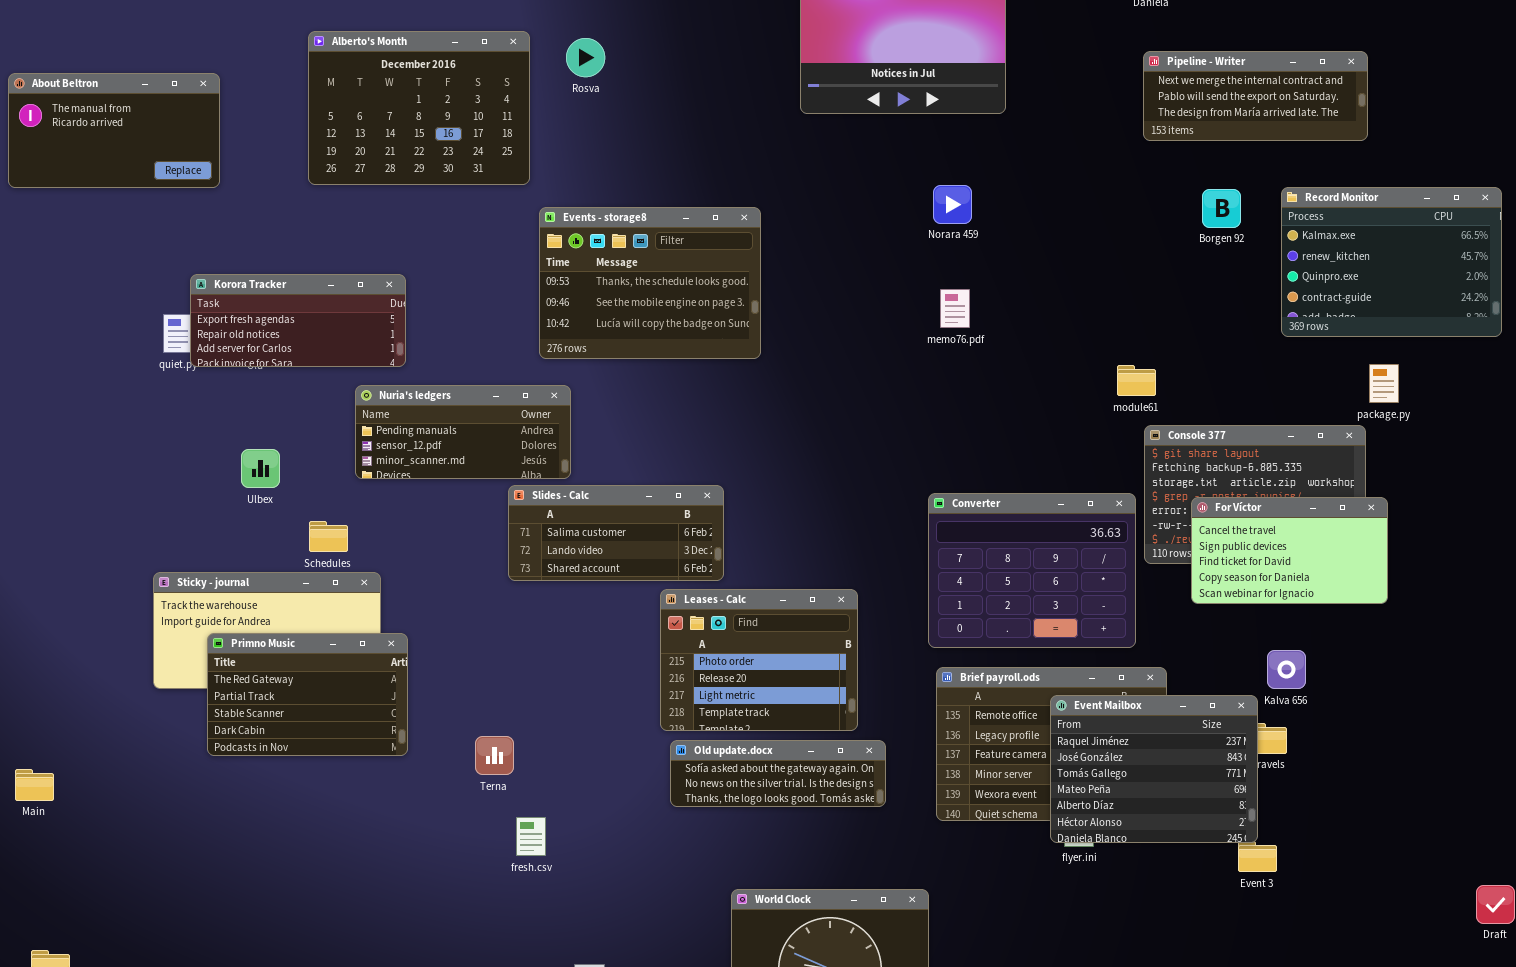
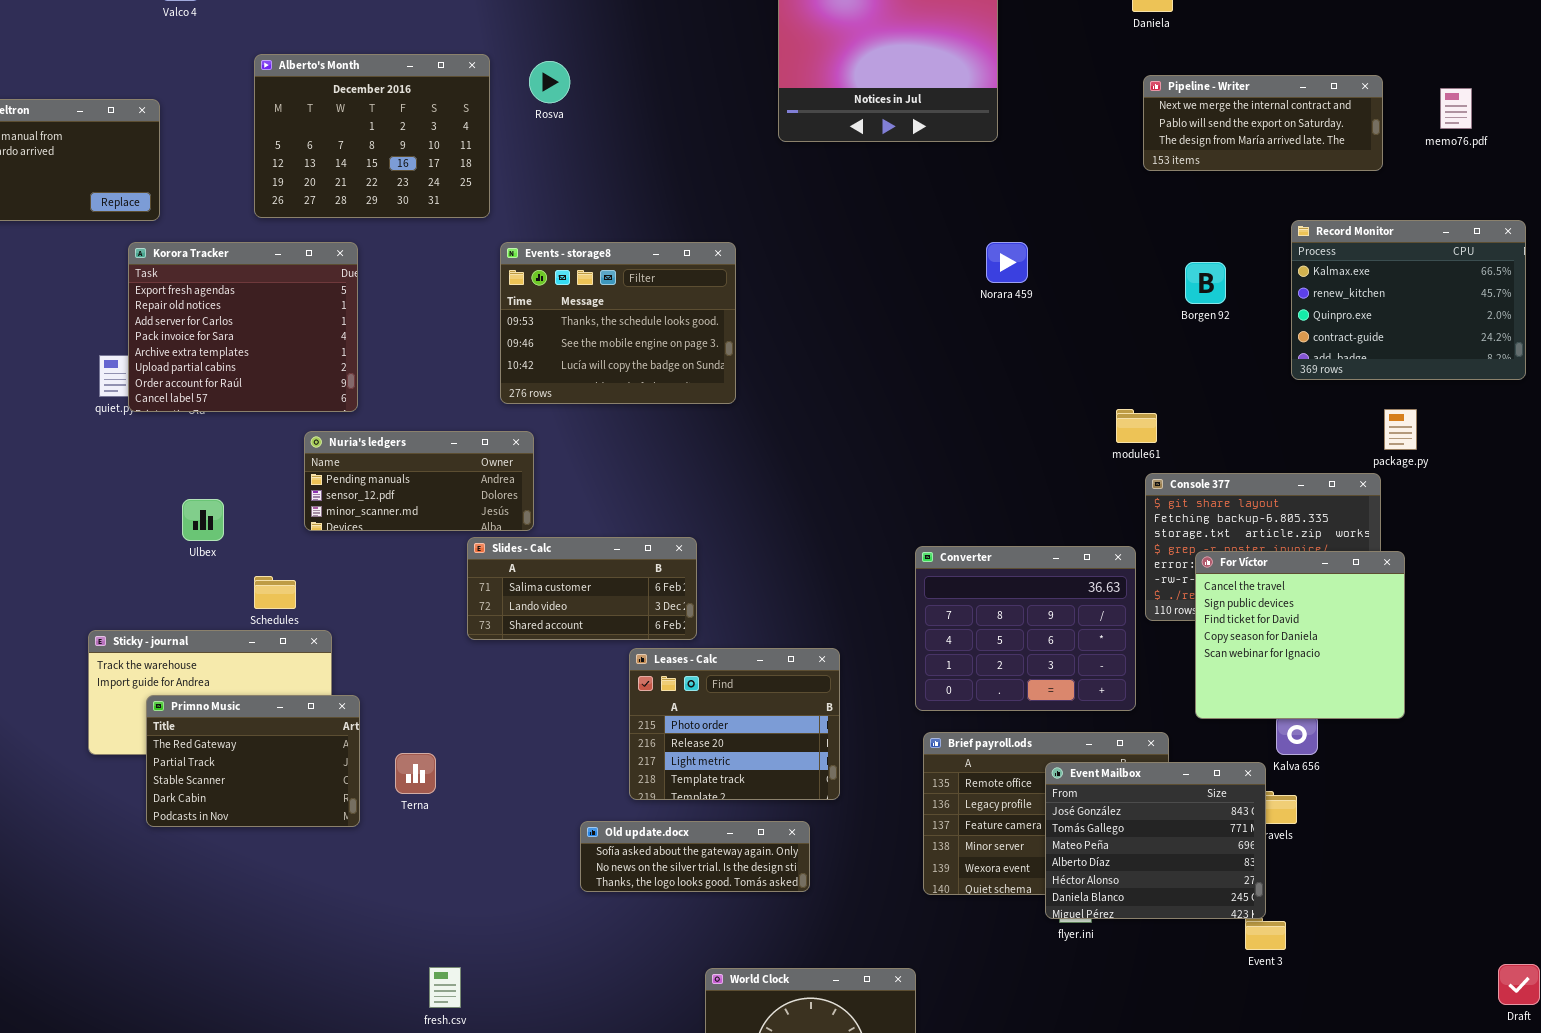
Norara 459: [933,185,972,224] -> [986,242,1028,283], moved
Borgen 92: [1202,189,1241,228] -> [1185,262,1226,304], moved
Korora Tracker: [190,274,406,367] -> [128,242,358,412], resized
memo76.pdf: [940,289,970,328] -> [1440,88,1472,129], moved
For Víctor: [1191,497,1388,604] -> [1195,551,1405,719], resized
Event Mailbox: [1050,695,1258,843] -> [1045,762,1266,919], scrolled down 1 row
Terna: [475,736,514,775] -> [395,753,436,794], moved
Old update.docx: [670,740,886,807] -> [580,821,810,892], moved
fresh.csv: [516,817,546,856] -> [429,967,461,1008], moved

